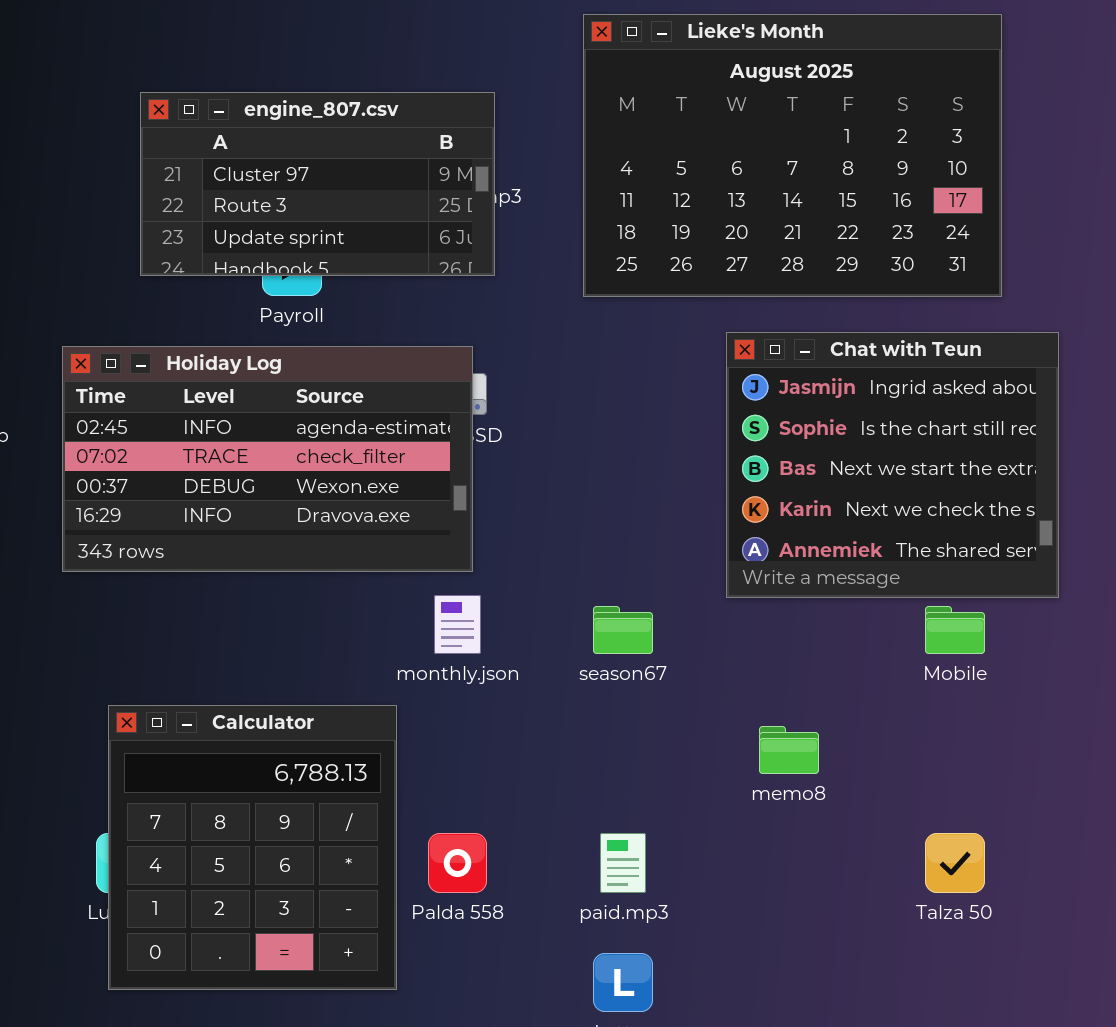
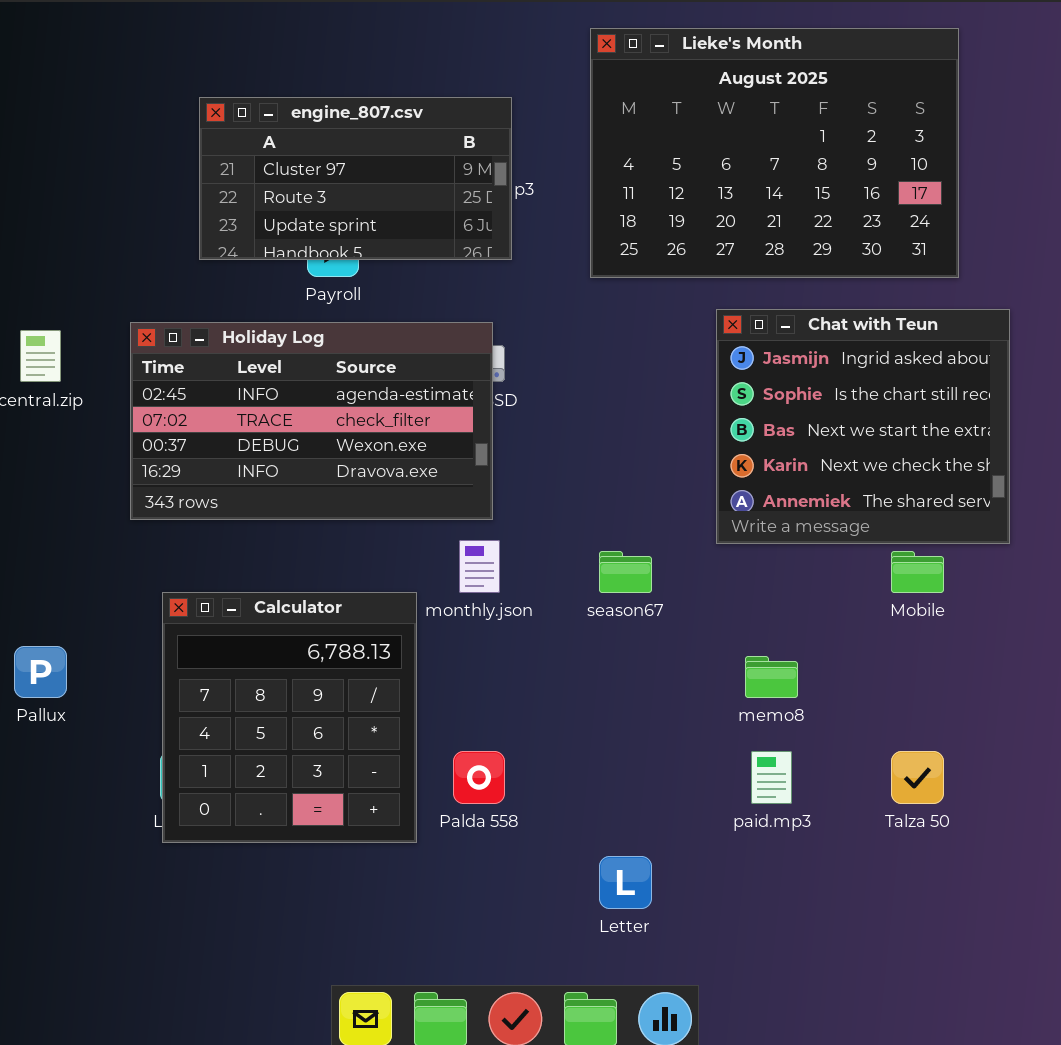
Calculator: [108,705,397,990] -> [162,592,417,843], moved
paid.mp3: [600,833,646,893] -> [751,751,792,804], moved

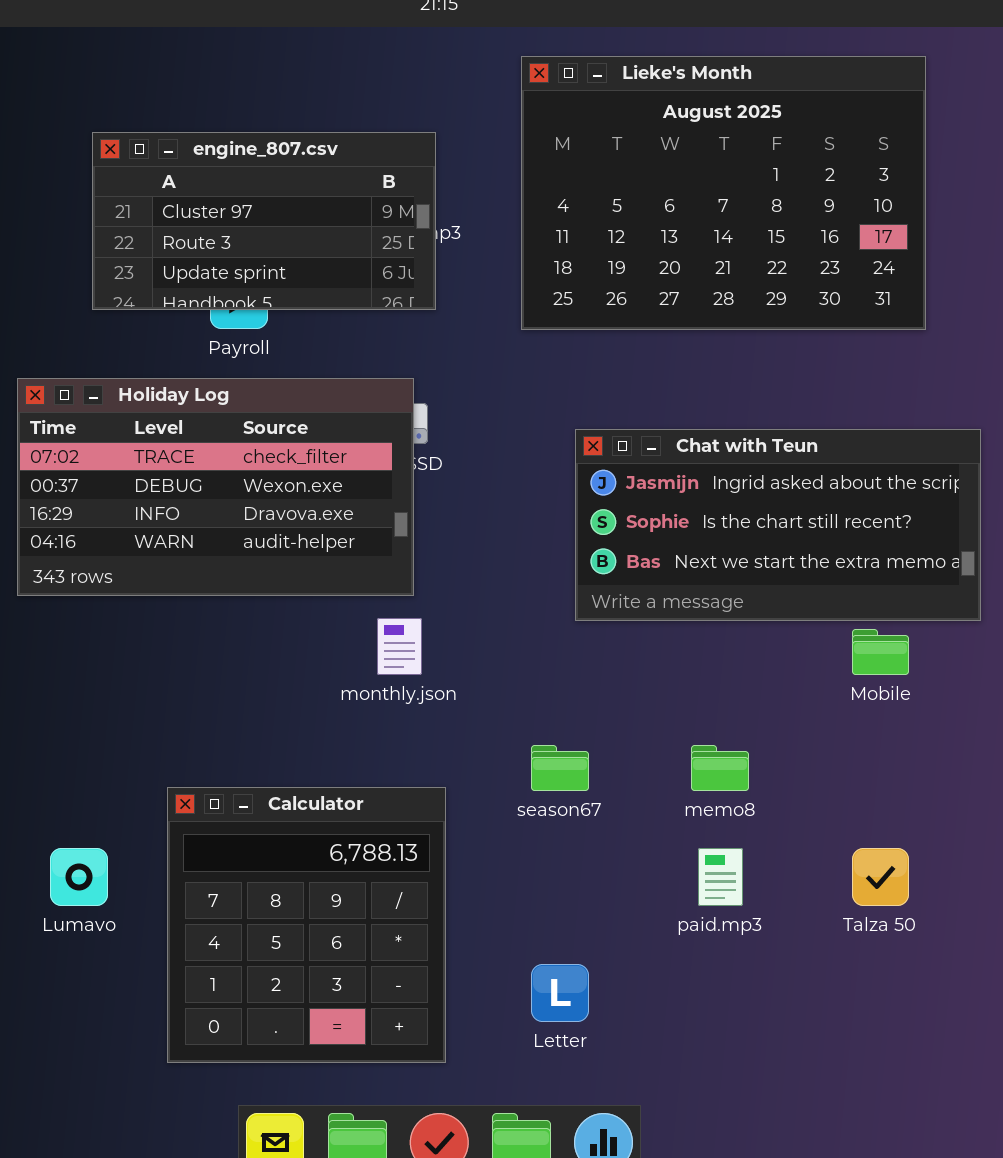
Chat with Teun: [716,309,1010,544] -> [575,429,981,621], resized
Holiday Log: [130,322,493,520] -> [17,378,414,596], scrolled down 1 row
season67: [599,551,652,593] -> [531,745,589,791], moved
Calculator: [162,592,417,843] -> [167,787,446,1063], moved

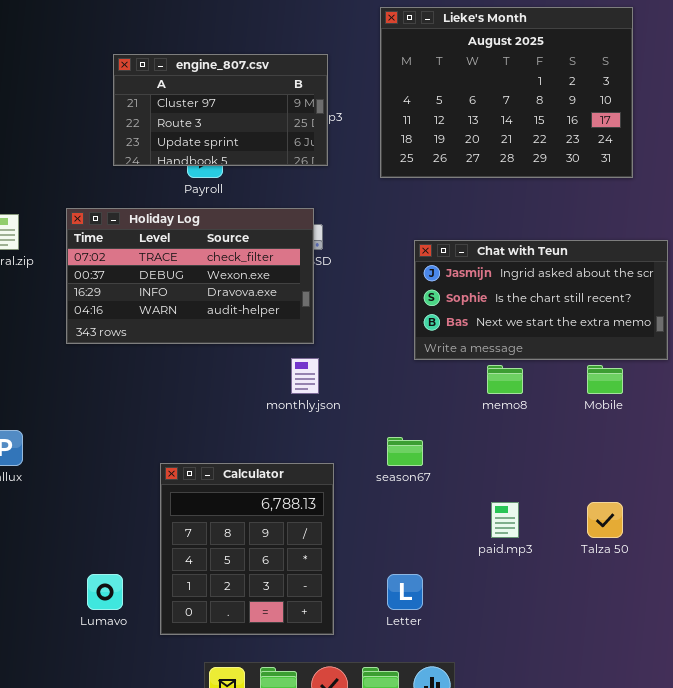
memo8: [691,745,749,791] -> [487,365,523,394], moved
Lumavo: [50,848,108,906] -> [87,574,123,610], moved

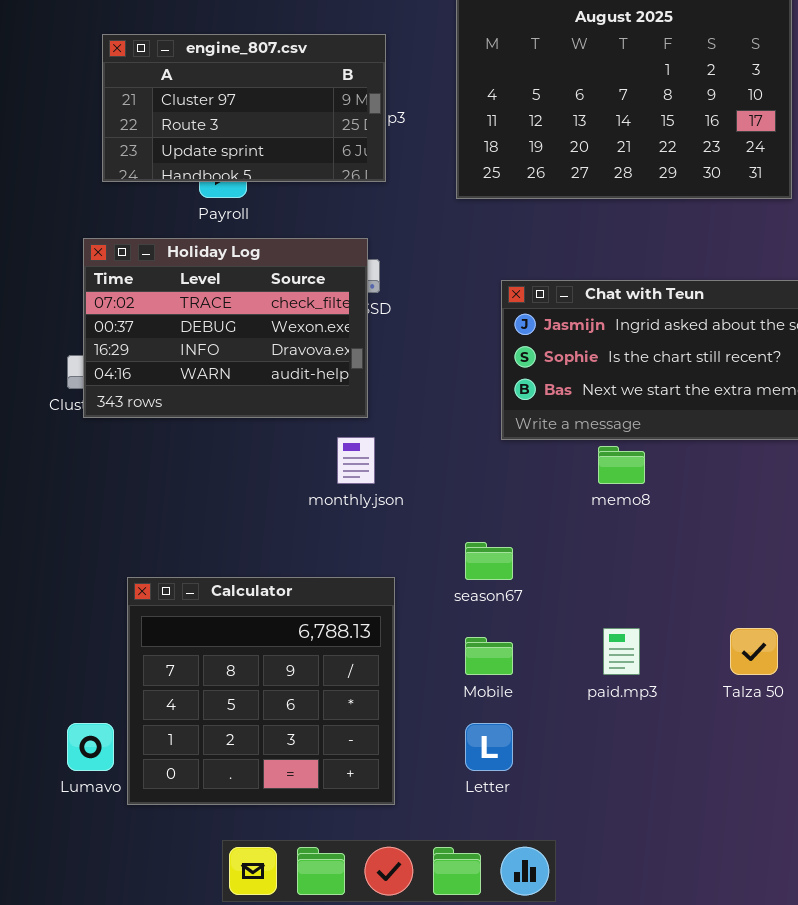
Holiday Log: [66,208,314,344] -> [83,238,368,418], resized
Mobile: [587,365,623,394] -> [465,637,513,675], moved
Calculator: [160,463,334,635] -> [127,577,395,805], resized

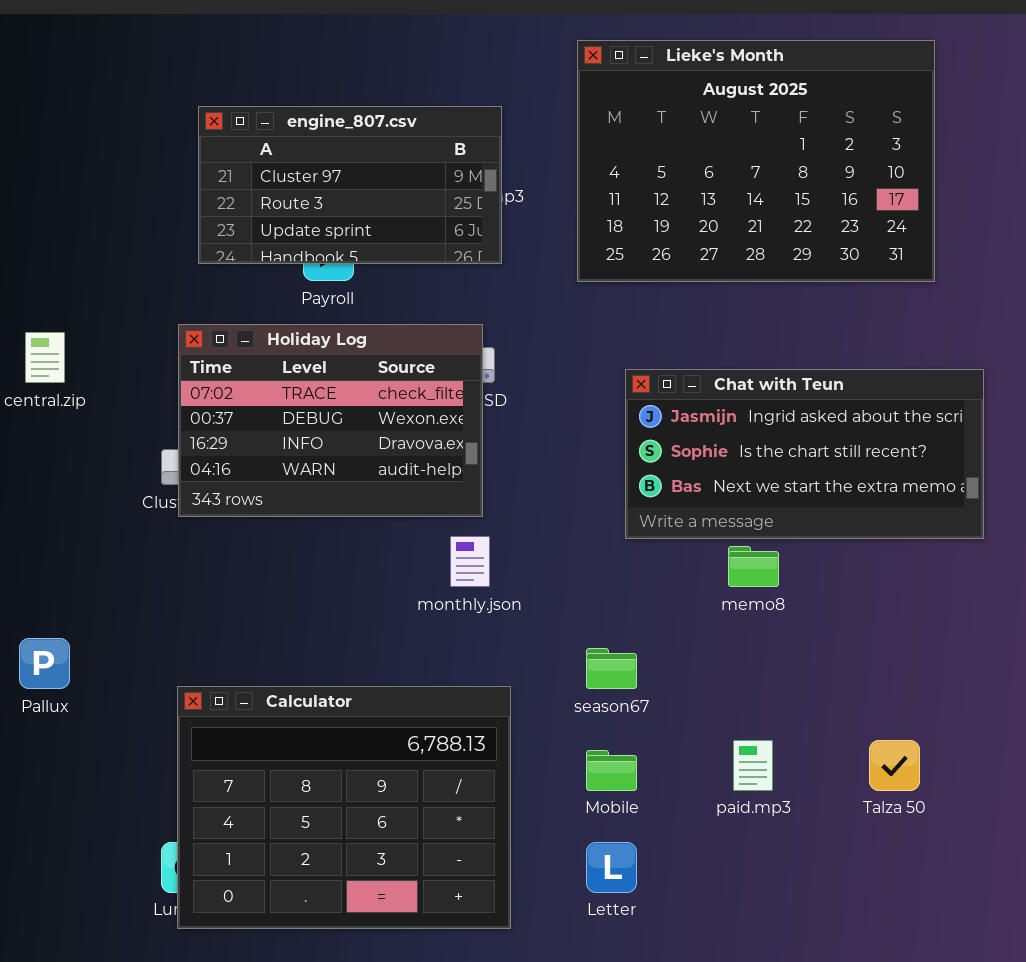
Calculator: [127,577,395,805] -> [177,686,511,929], resized

